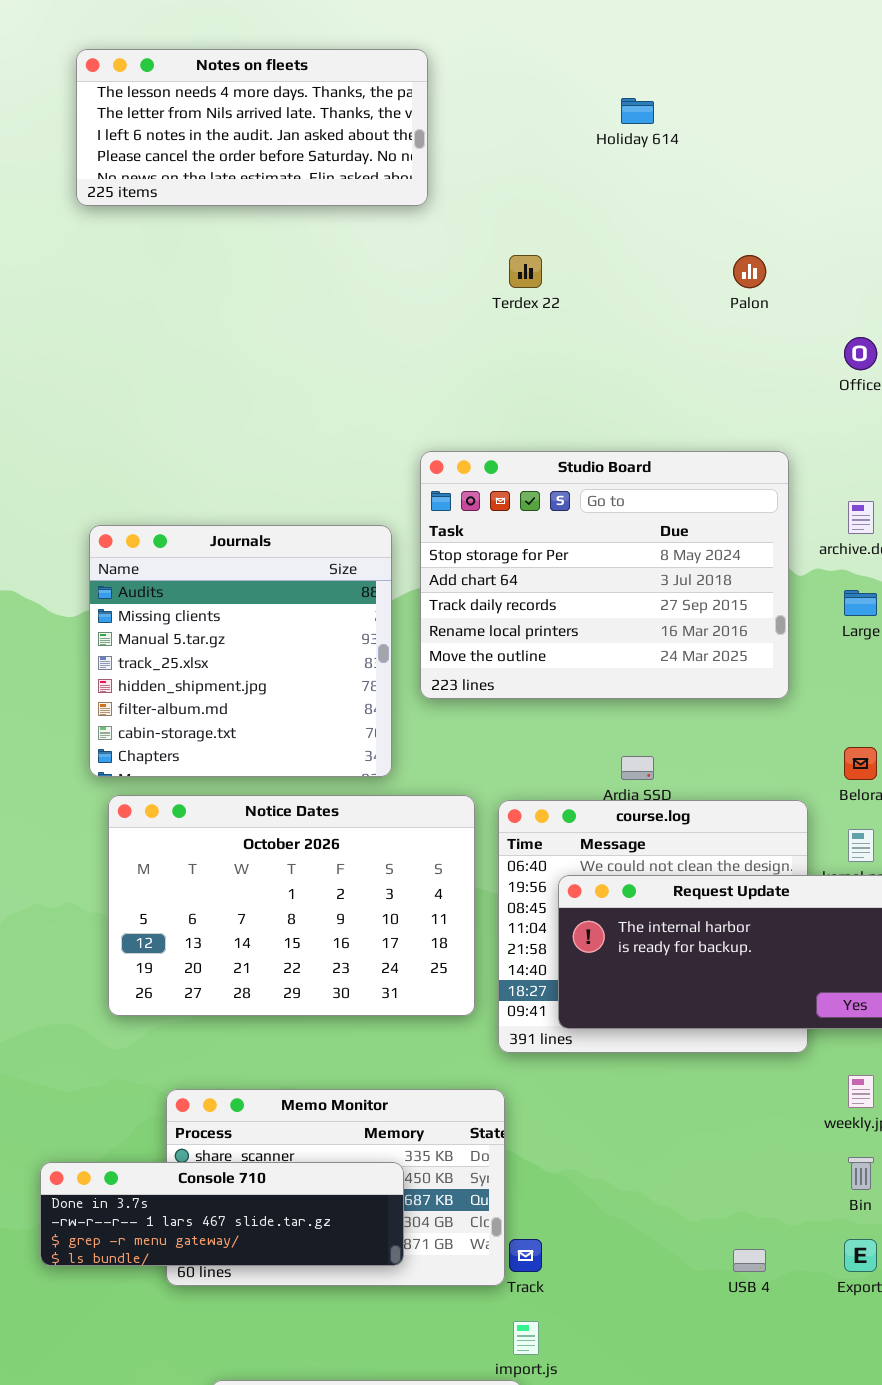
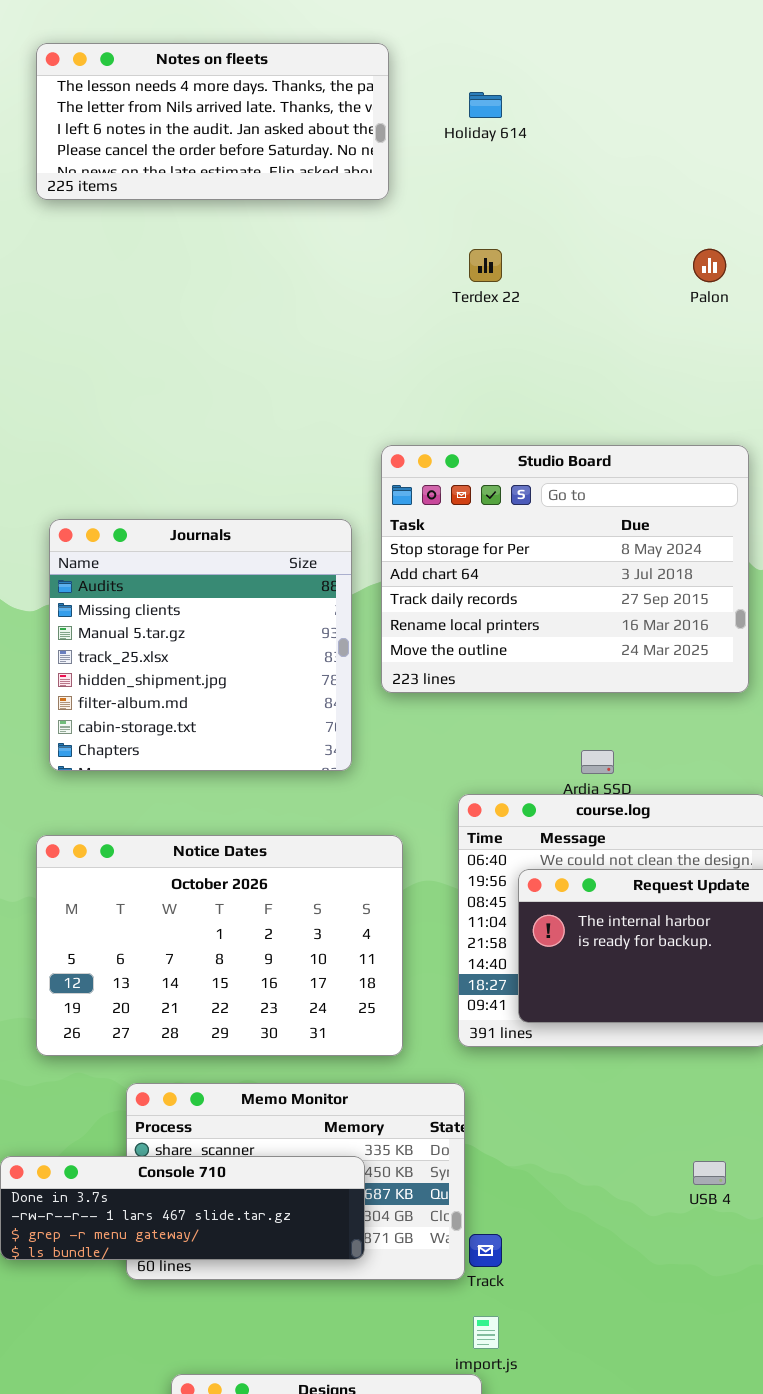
Holiday 614: [621,98,654,124] -> [469,92,502,118], moved
Notice Dates: [108,795,475,1016] -> [36,835,403,1056], moved
USB 4: [733,1249,766,1272] -> [693,1161,726,1185], moved

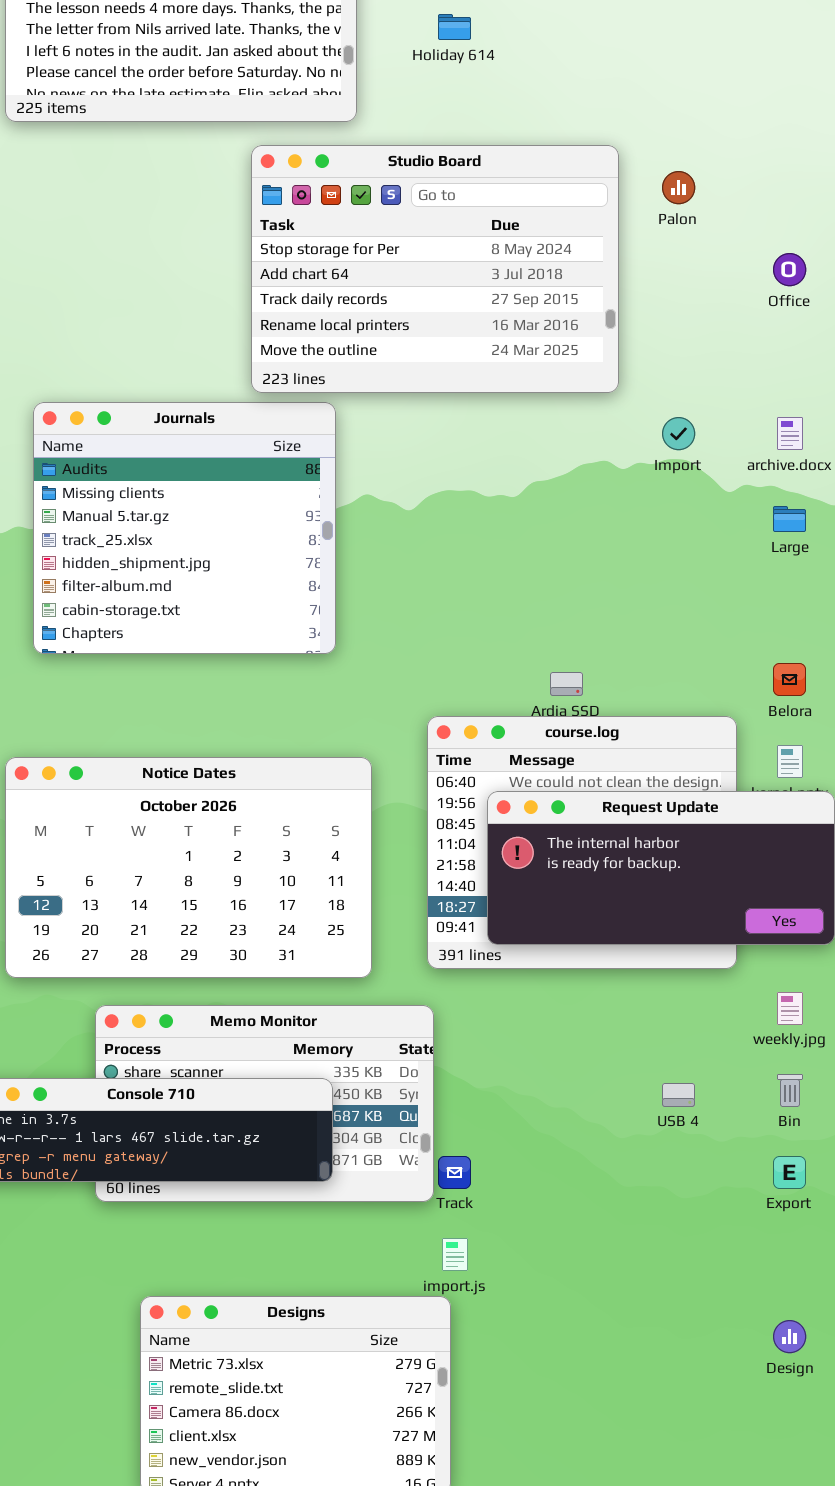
Studio Board: [381,445,749,693] -> [251,145,619,393], moved
Journals: [49,519,352,771] -> [33,402,336,654], moved

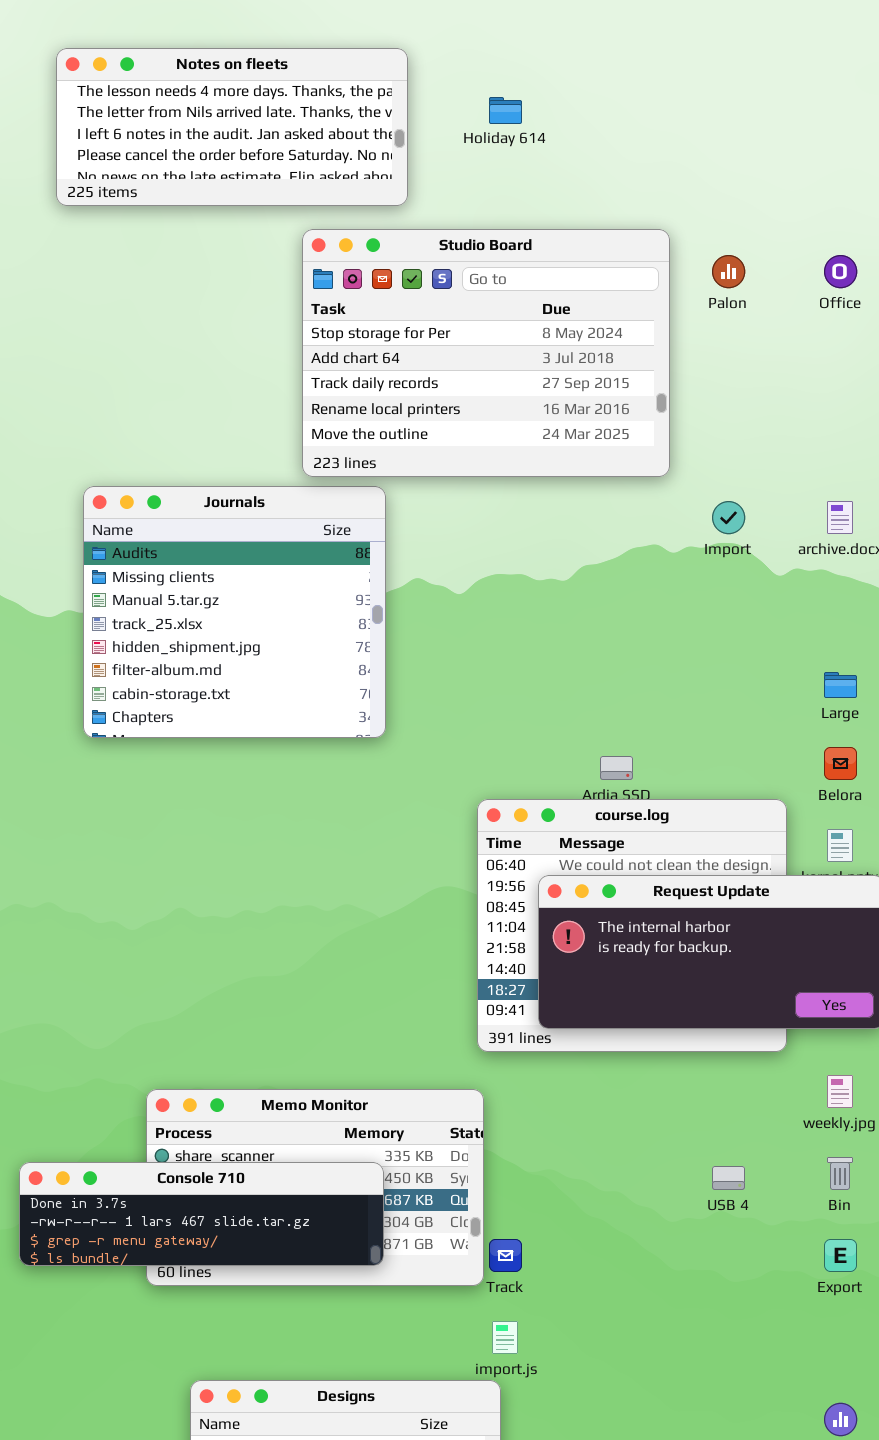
Office: [773,253,806,286] -> [824,255,857,288], moved
Large: [773,506,806,532] -> [824,672,857,698], moved
Notice Dates: [5,757,372,978] -> none, closed

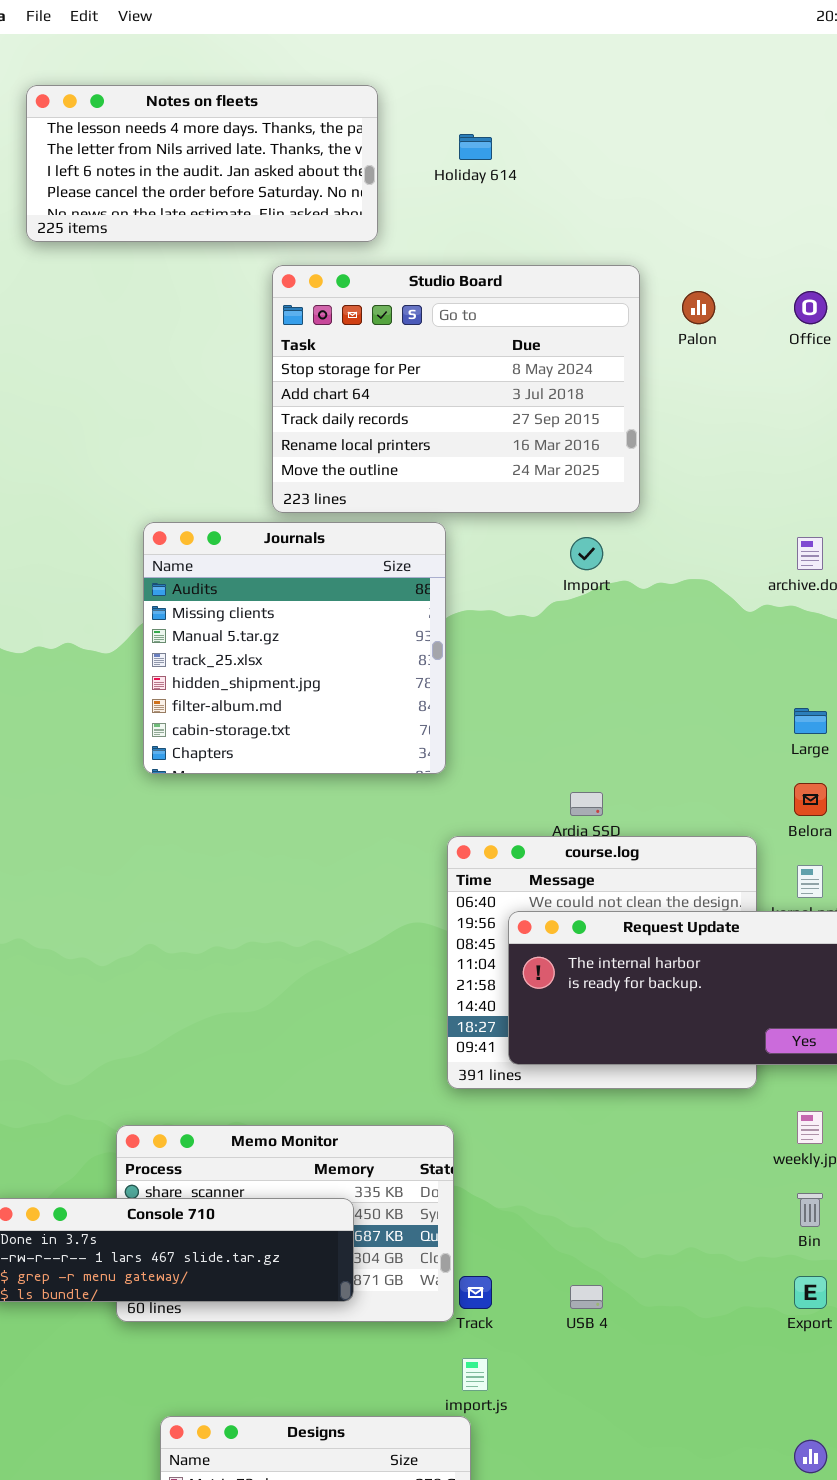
Journals: [83,486,386,738] -> [143,522,446,774], moved
Import: [712,501,745,534] -> [570,537,603,570], moved
USB 4: [712,1166,745,1190] -> [570,1285,603,1309], moved

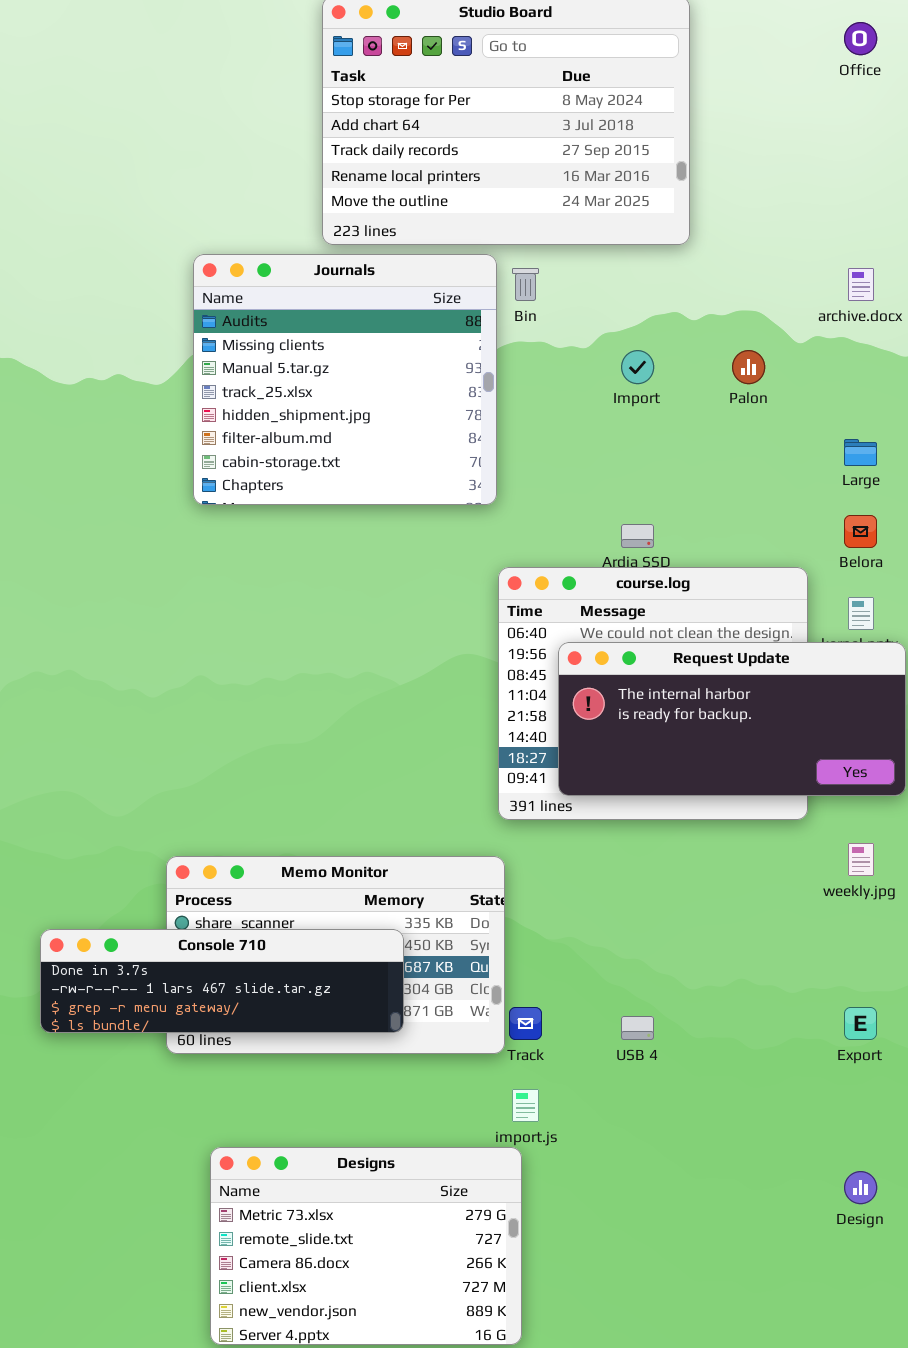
Palon: [682,291,715,324] -> [732,350,765,384], moved
Import: [570,537,603,570] -> [621,350,654,384], moved
Bin: [797,1193,823,1227] -> [512,268,539,301], moved

